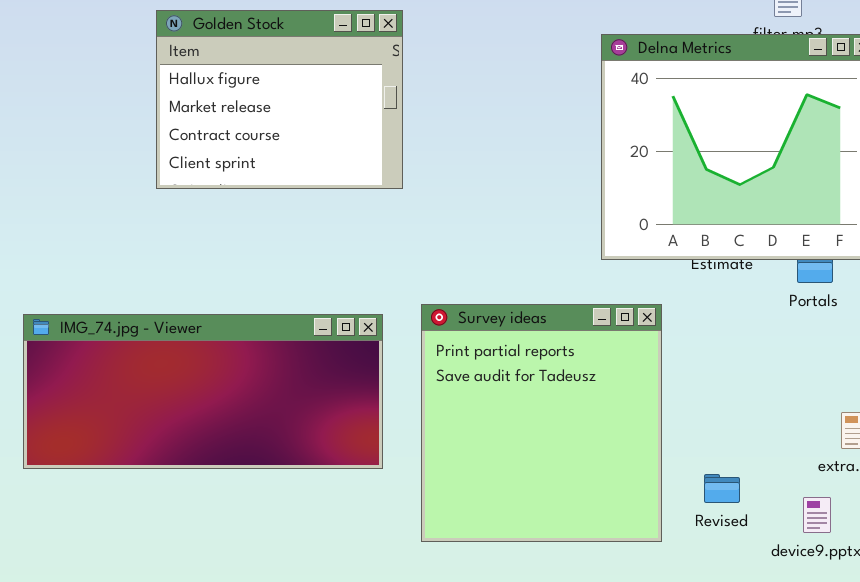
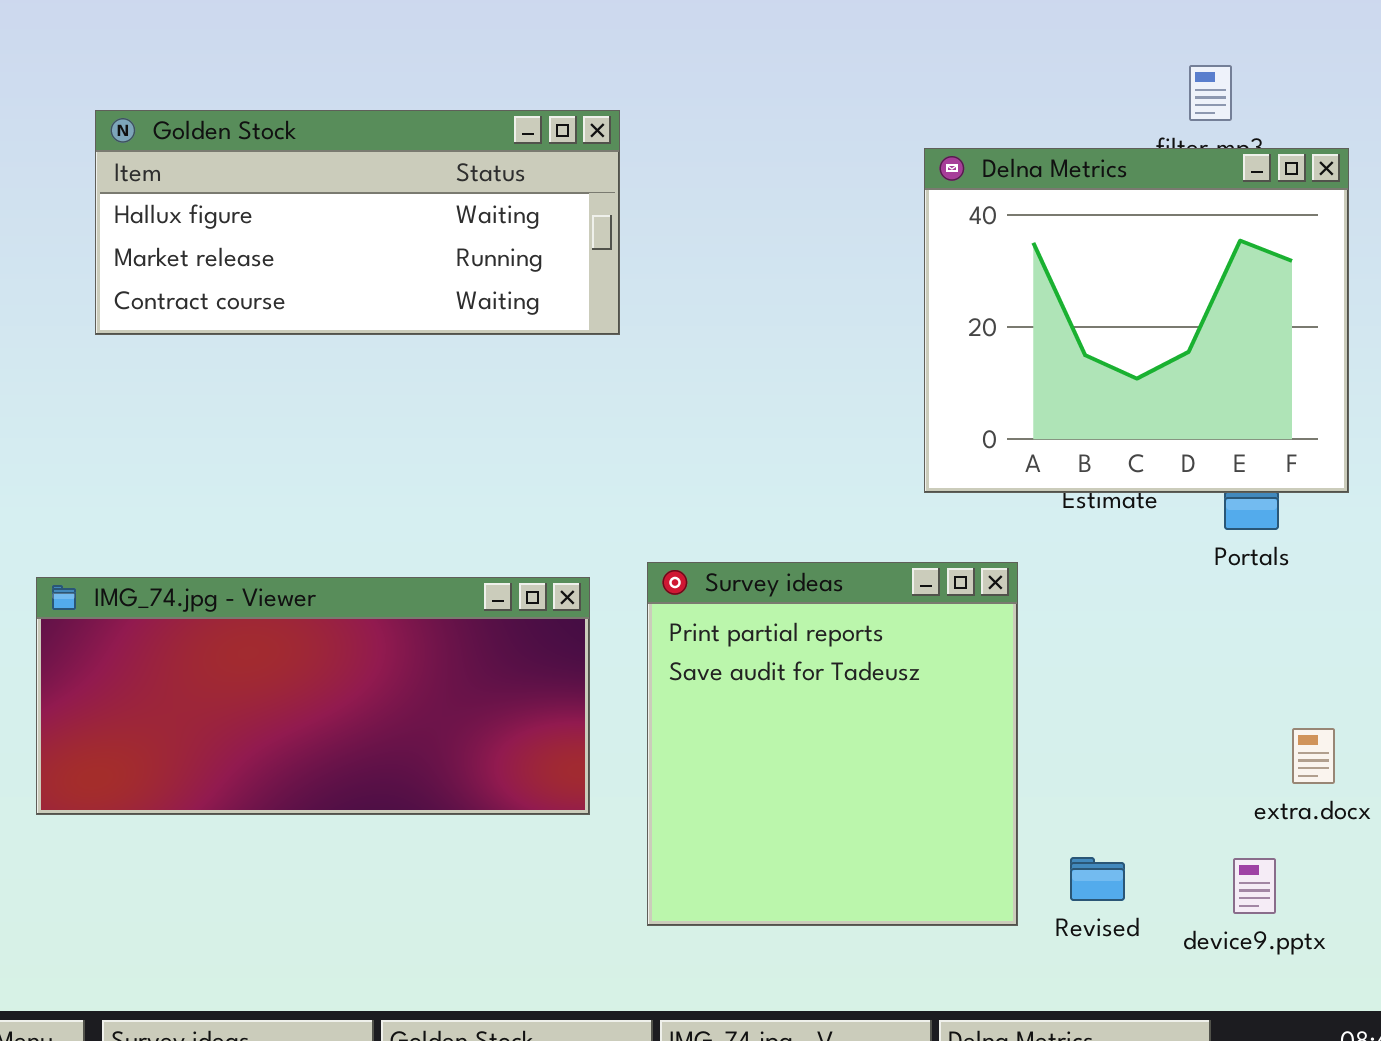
Golden Stock: [156,10,403,189] -> [95,110,620,335], resized
Revised: [704,474,740,503] -> [1070,857,1125,901], moved

